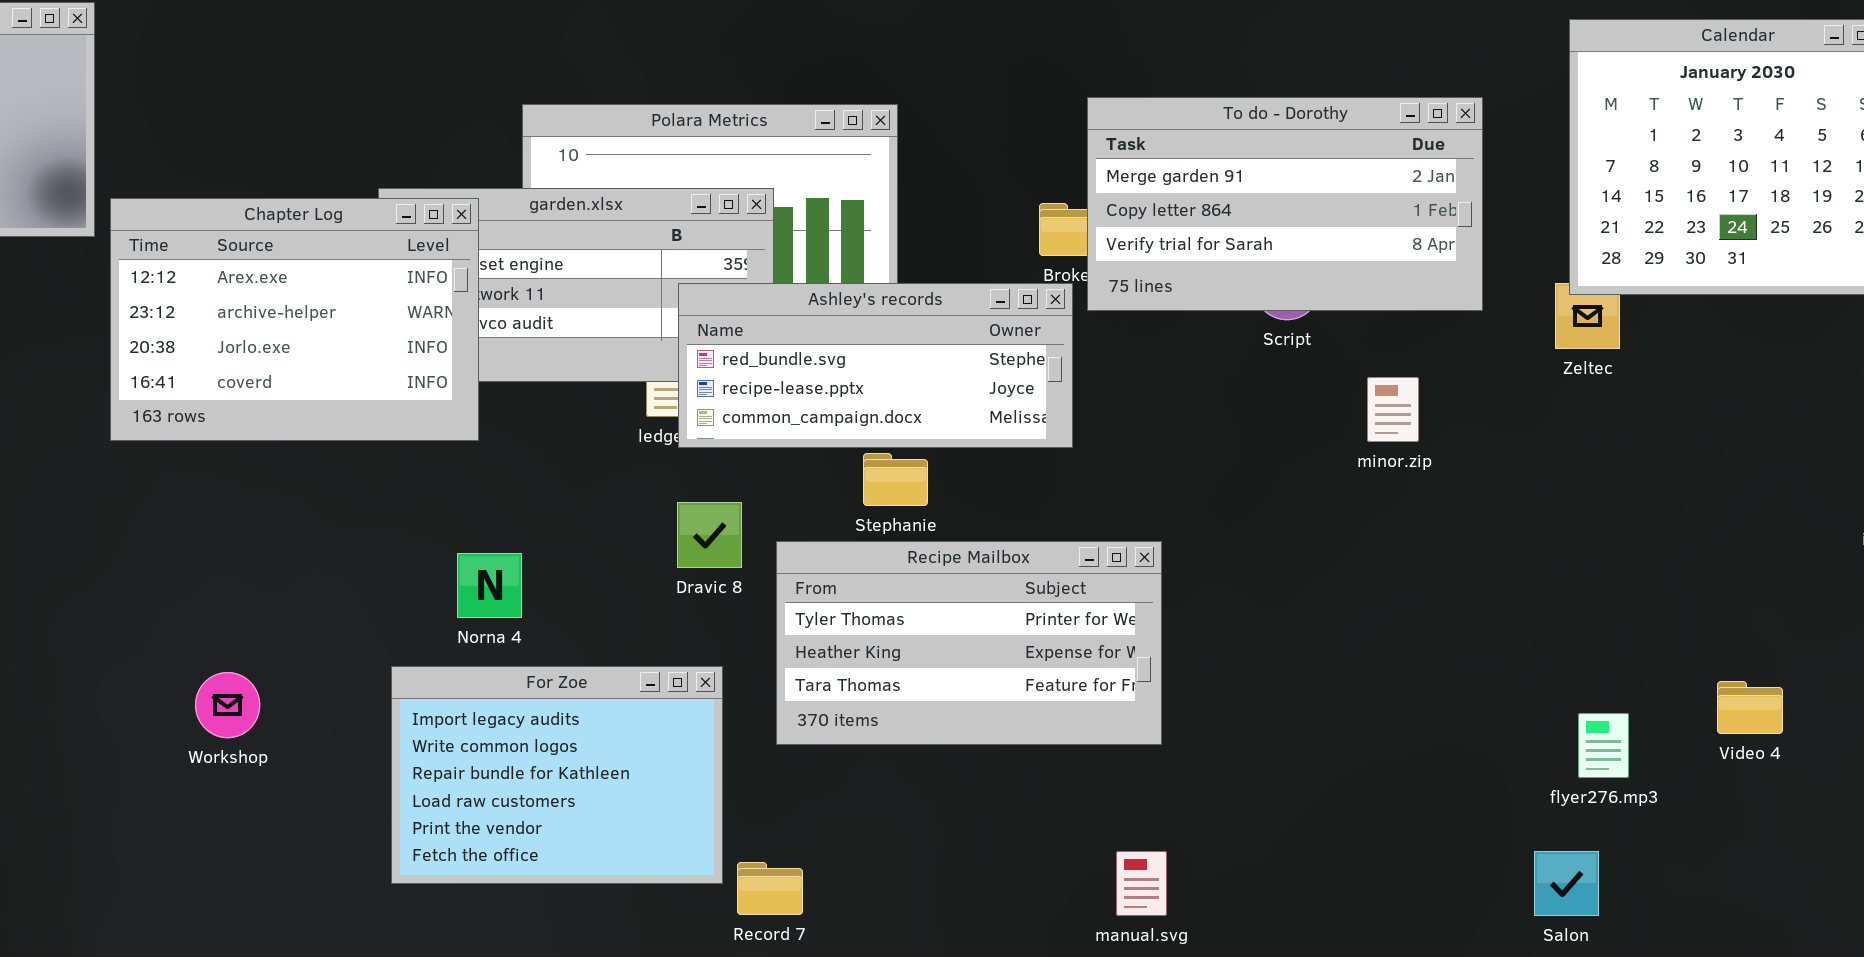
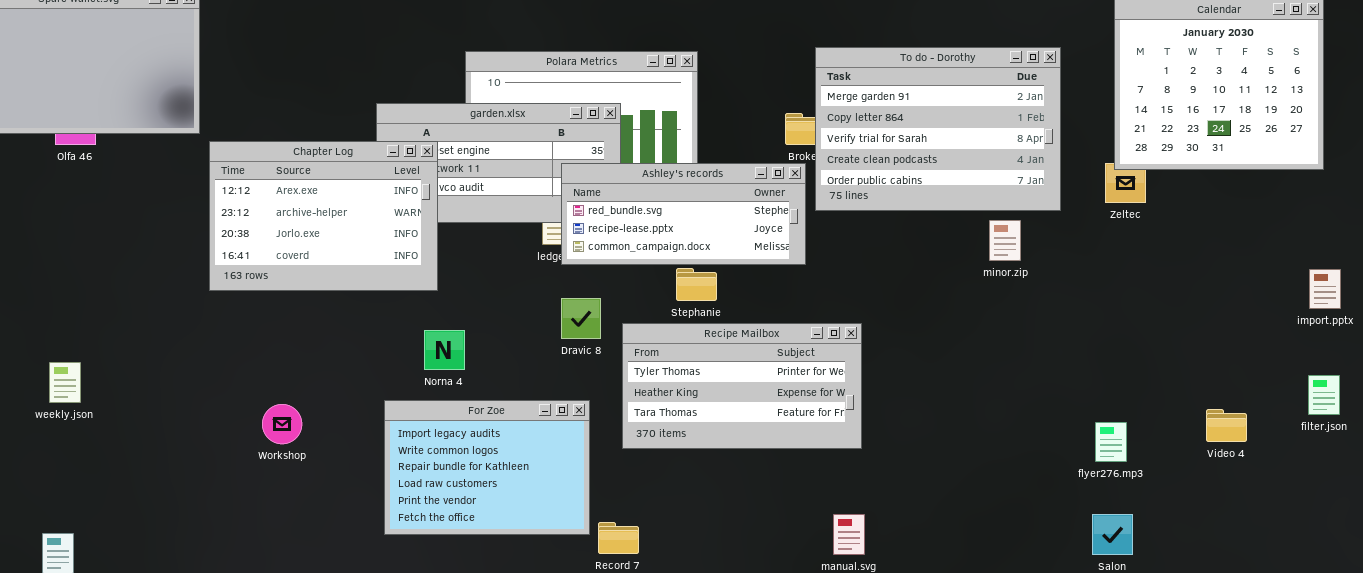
To do - Dorothy: [1087,97,1483,311] -> [815,47,1061,211], resized
Chapter Log: [110,198,479,441] -> [209,141,438,291], moved
flyer276.mp3: [1578,713,1629,778] -> [1095,422,1127,462], moved

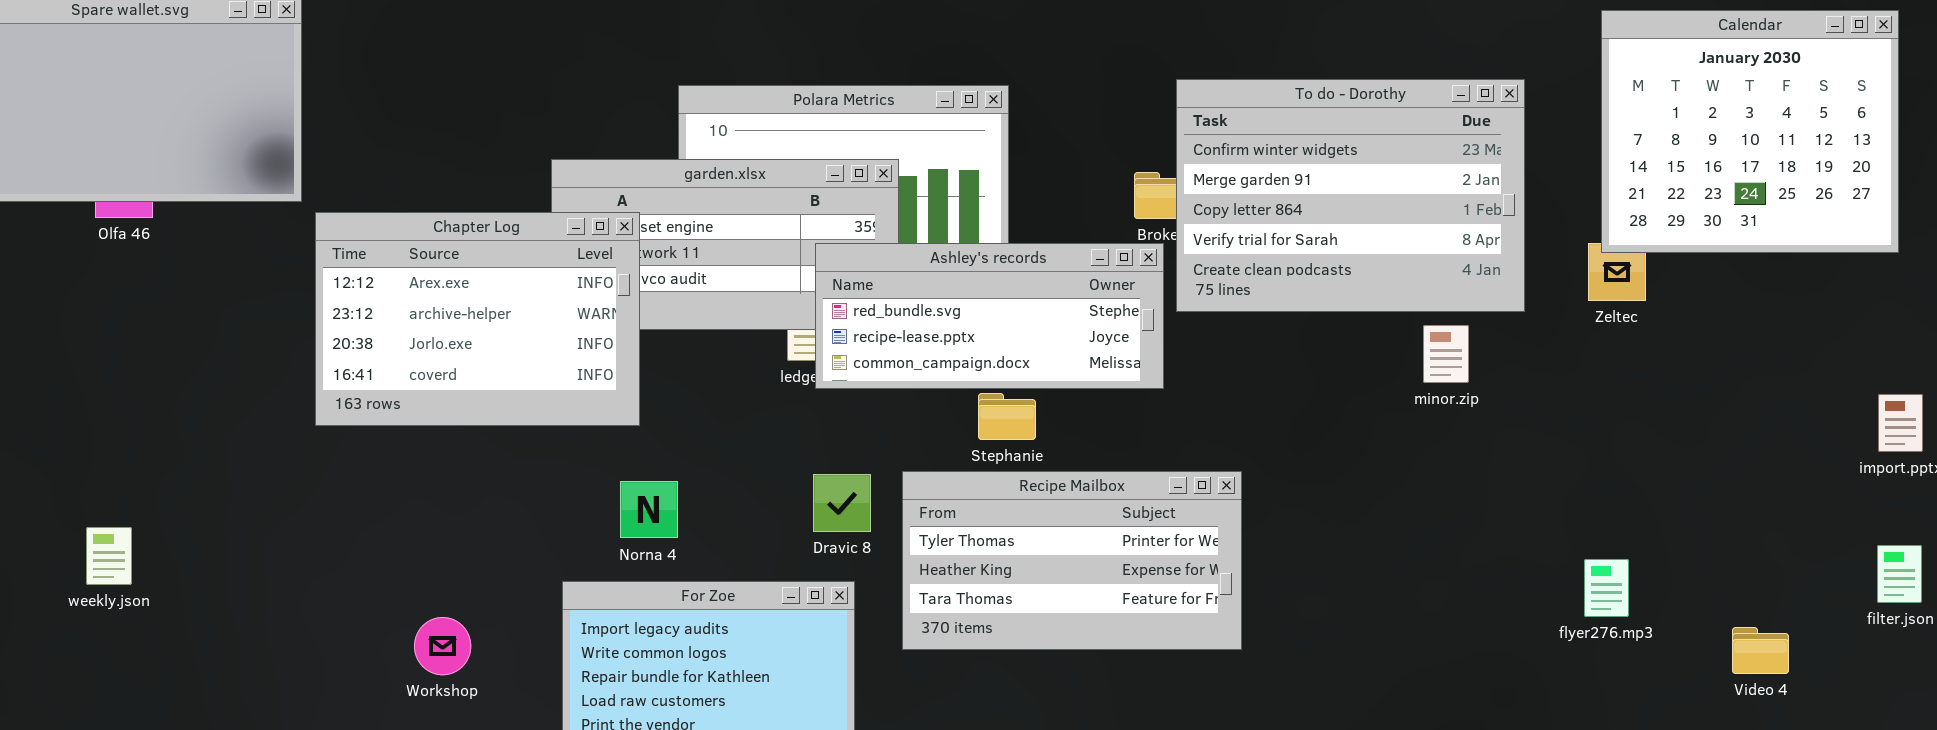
To do - Dorothy: [815,47,1061,211] -> [1176,79,1525,312], scrolled up 1 row
Dravic 8: [561,298,601,339] -> [813,474,871,532], moved
Workshop: [262,404,302,444] -> [414,617,471,675], moved
Video 4: [1206,409,1247,442] -> [1732,627,1789,674], moved
flyer276.mp3: [1095,422,1127,462] -> [1584,559,1629,617], moved

